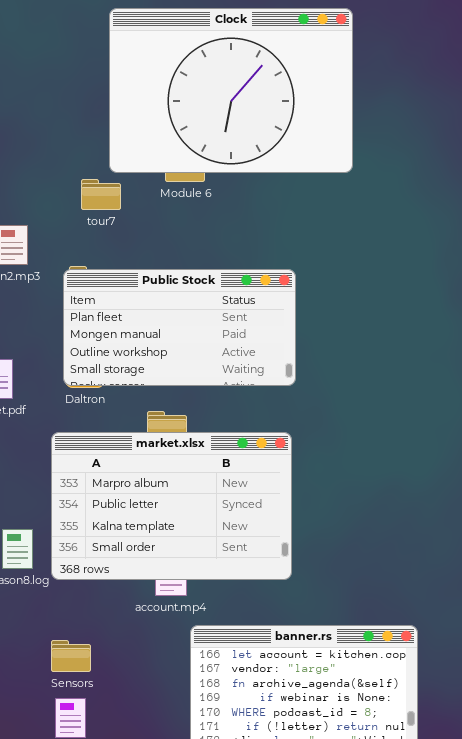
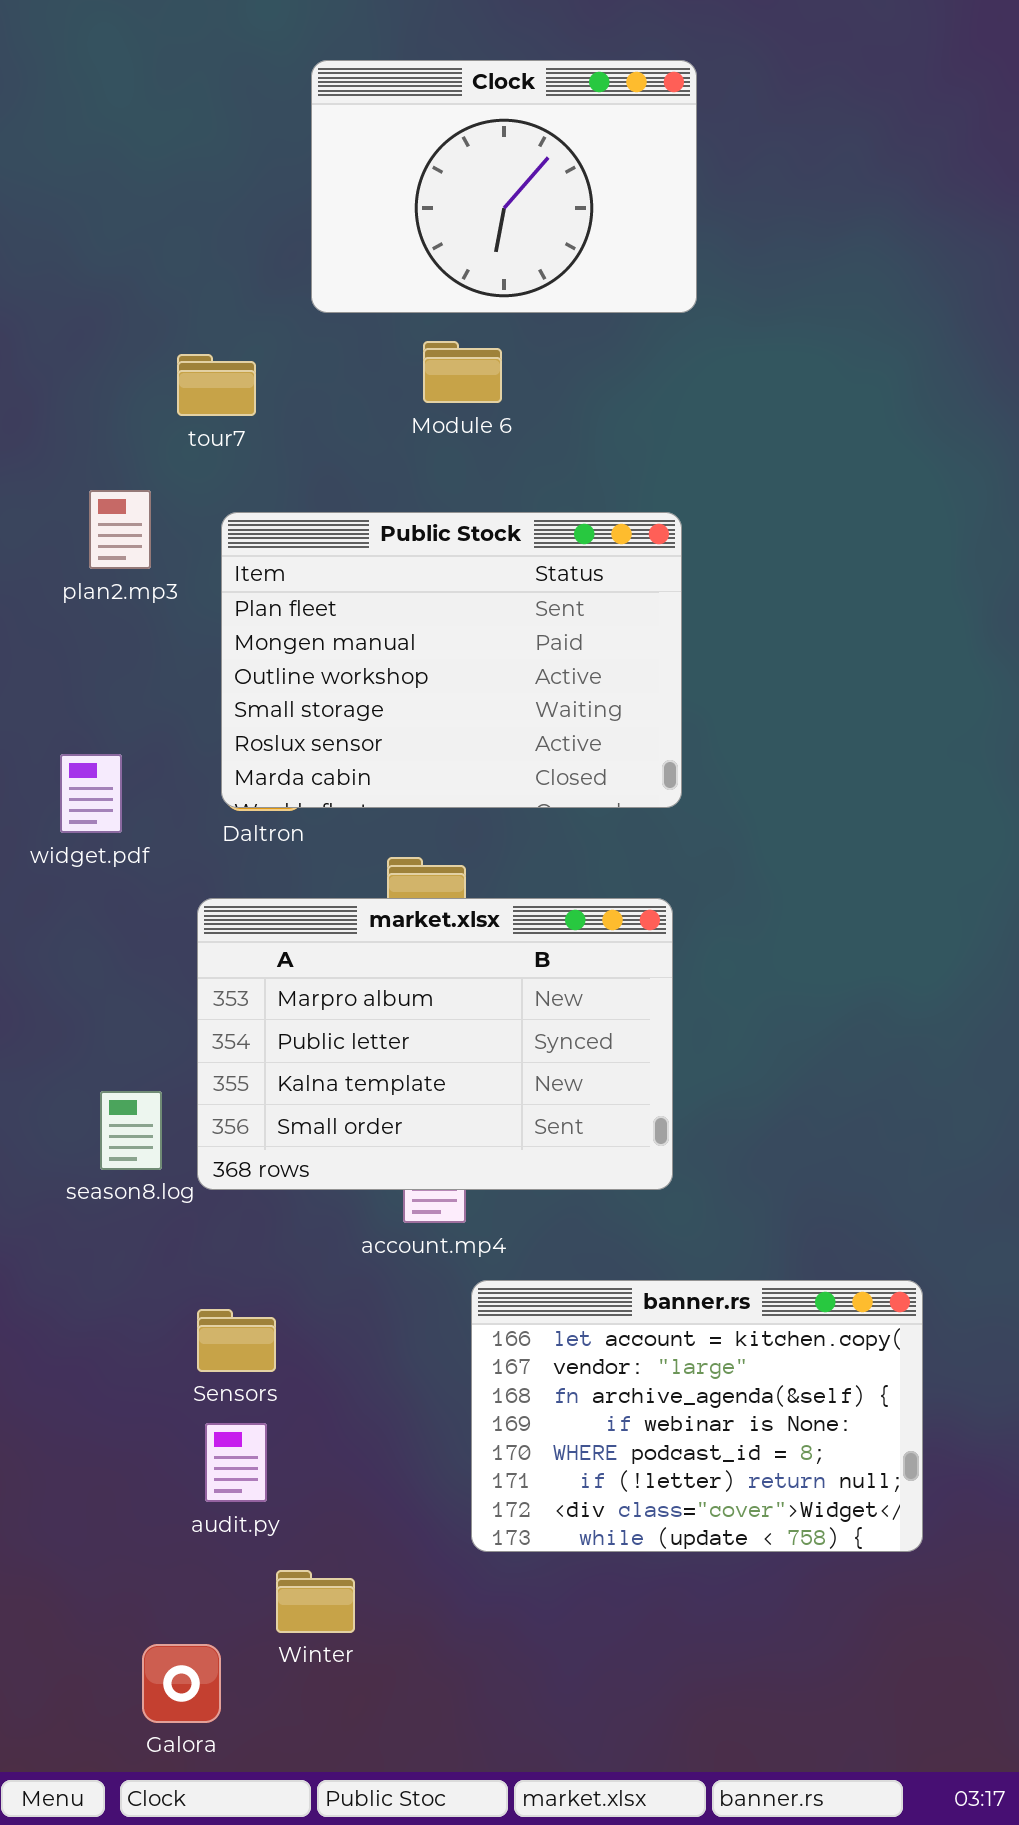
Clock: [109,8,353,173] -> [311,60,697,313], resized
tour7: [81,179,121,210] -> [177,354,256,416], moved
Public Stock: [63,269,296,386] -> [221,512,682,808], resized

